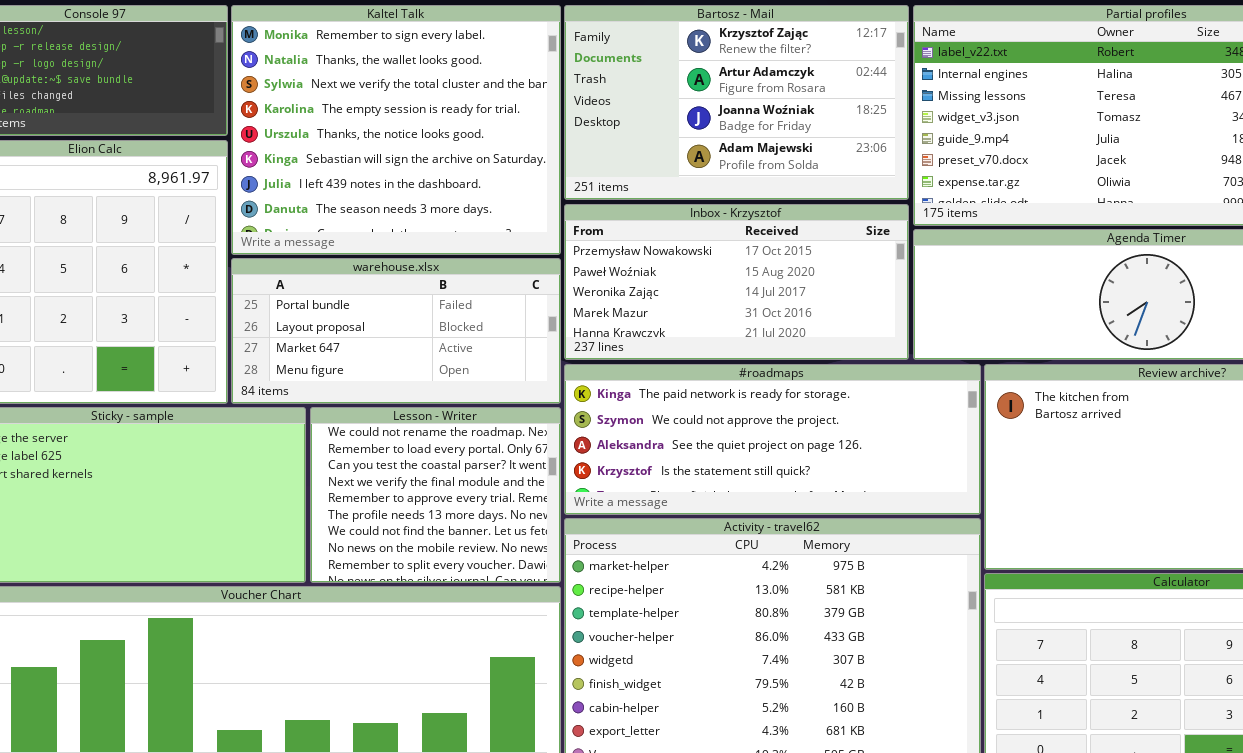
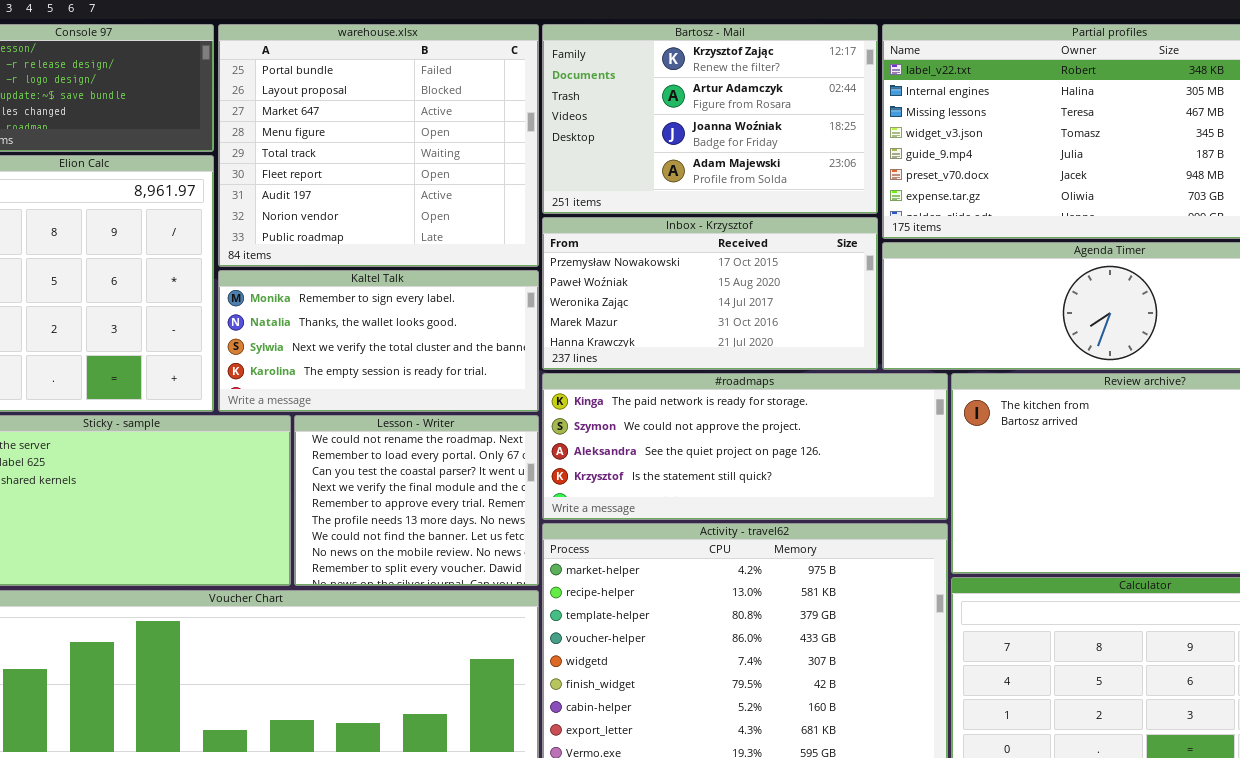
Kaltel Talk: [231,5,561,255] -> [218,270,539,412], moved, resized
warehouse.xlsx: [231,258,561,404] -> [218,24,539,267], moved, resized

